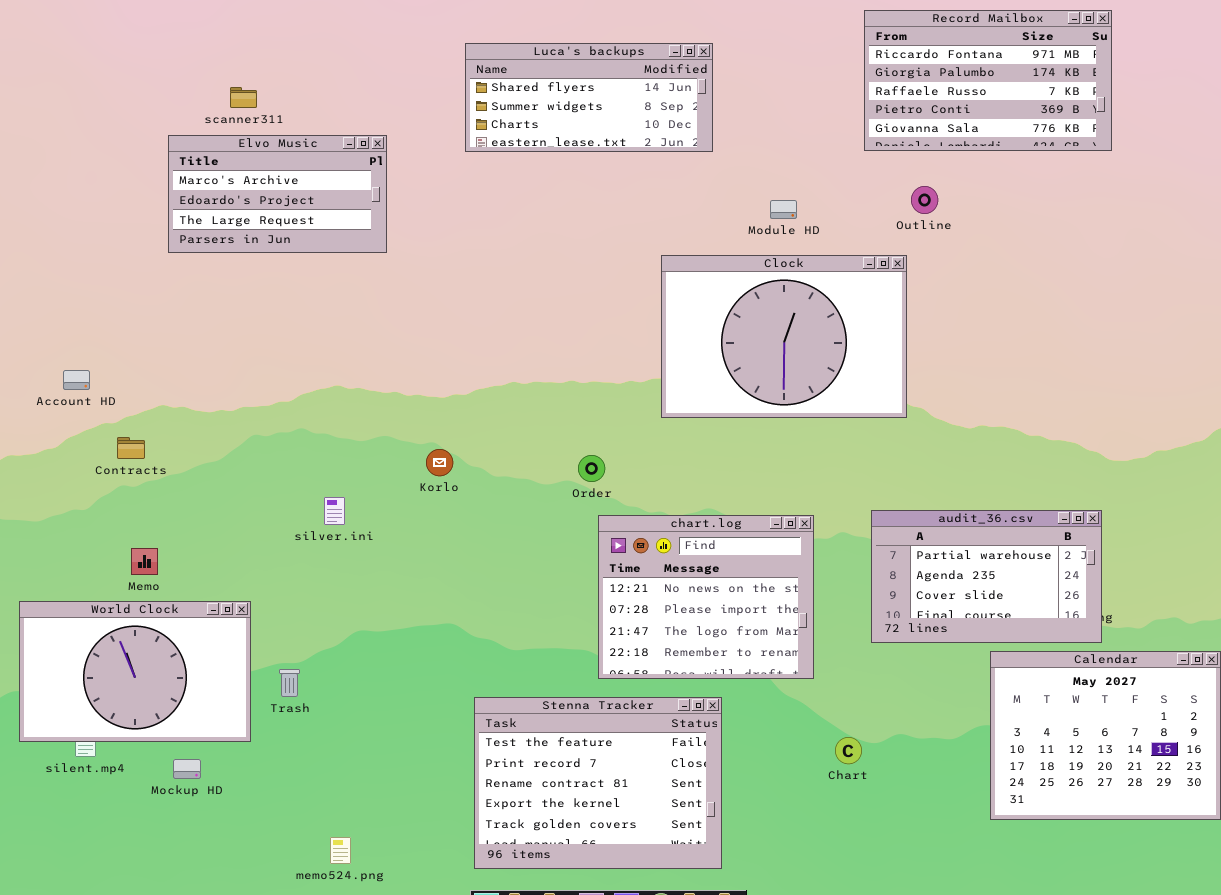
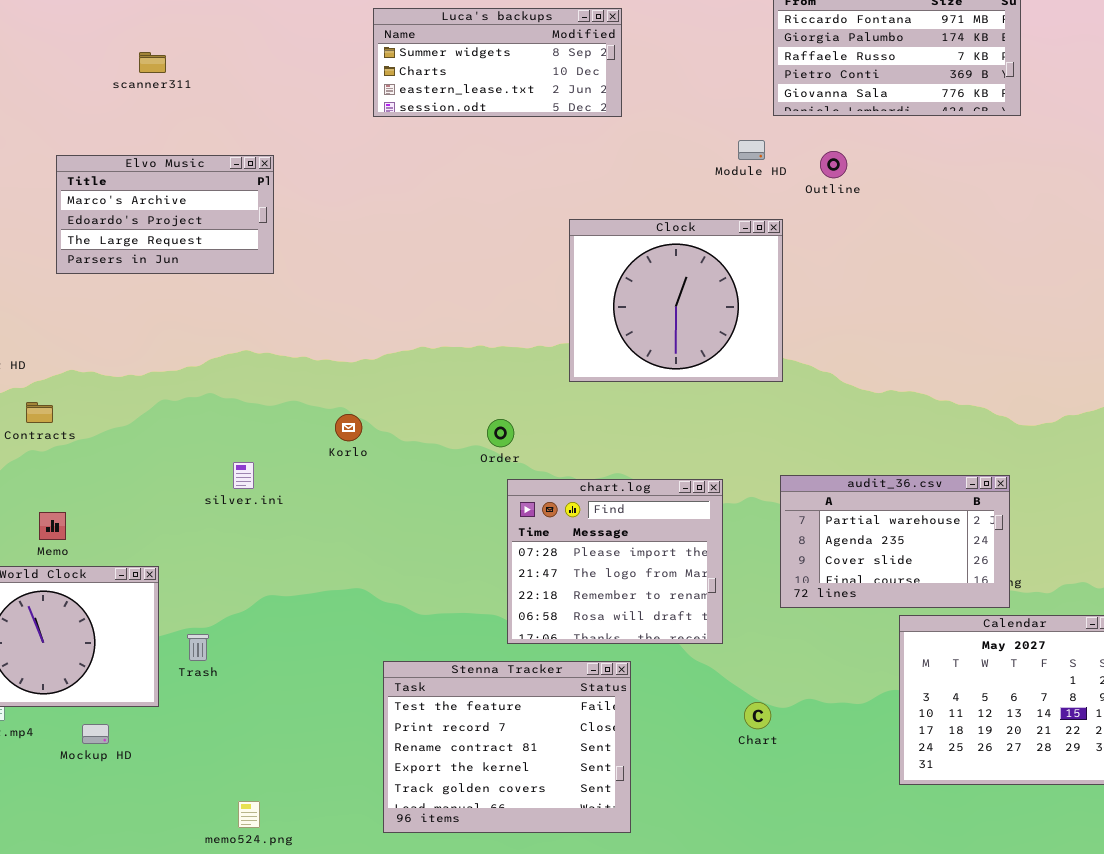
Luca's backups: [465,43,713,152] -> [373,8,622,117], scrolled down 1 row
Elvo Music: [168,135,387,253] -> [56,155,274,274], moved
Module HD: [770,200,797,219] -> [738,140,765,160], moved
Clock: [661,255,907,418] -> [569,219,783,382], resized
chart.log: [598,515,814,679] -> [507,479,723,644], scrolled down 1 row

